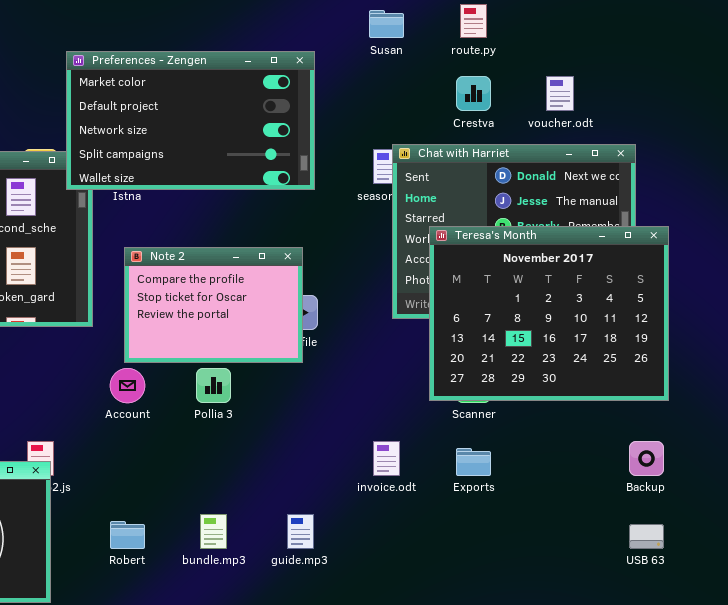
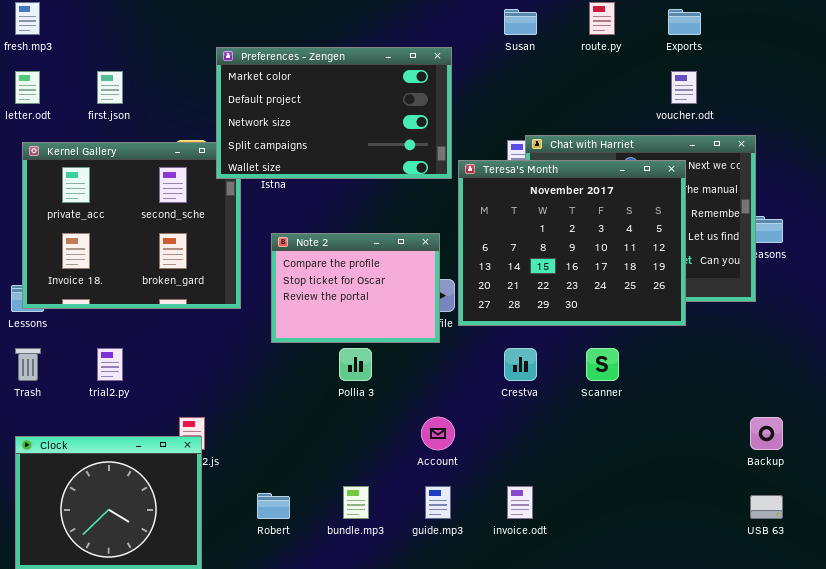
Crestva: [456,76,491,111] -> [504,348,537,381], moved
Teresa's Month: [429,226,669,401] -> [458,160,686,326], moved
Account: [110,368,145,403] -> [421,417,455,450], moved
invoice.odt: [373,441,400,476] -> [507,486,533,519], moved
Exports: [456,448,491,476] -> [668,9,701,35], moved

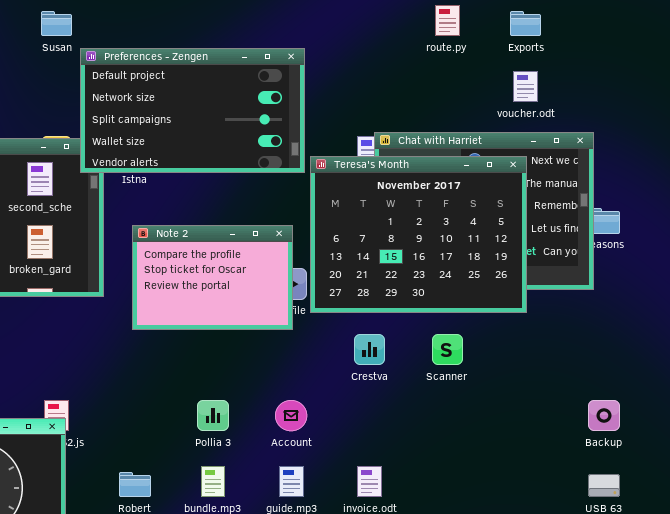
Susan: [504,9,537,35] -> [41,11,72,36], moved
Preferences - Zengen: [216,47,452,179] -> [80,48,305,173], scrolled down 1 row
Pollia 3: [339,348,372,381] -> [197,400,229,431], moved

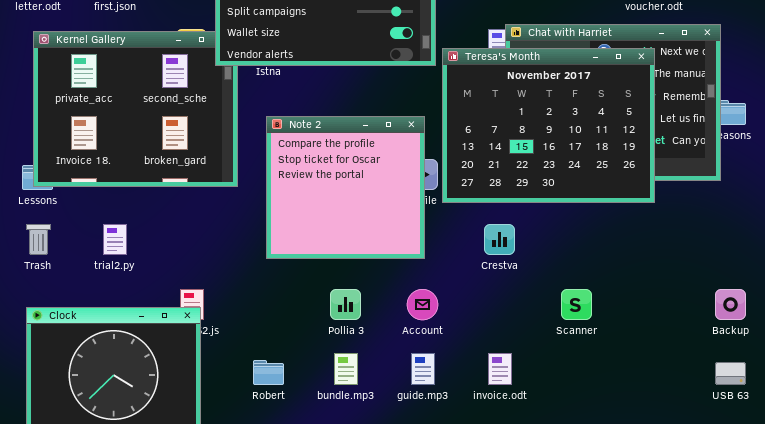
Note 2: [132,225,293,330] -> [266,116,425,259], resized
Scanner: [432,334,463,365] -> [561,289,592,320], moved

